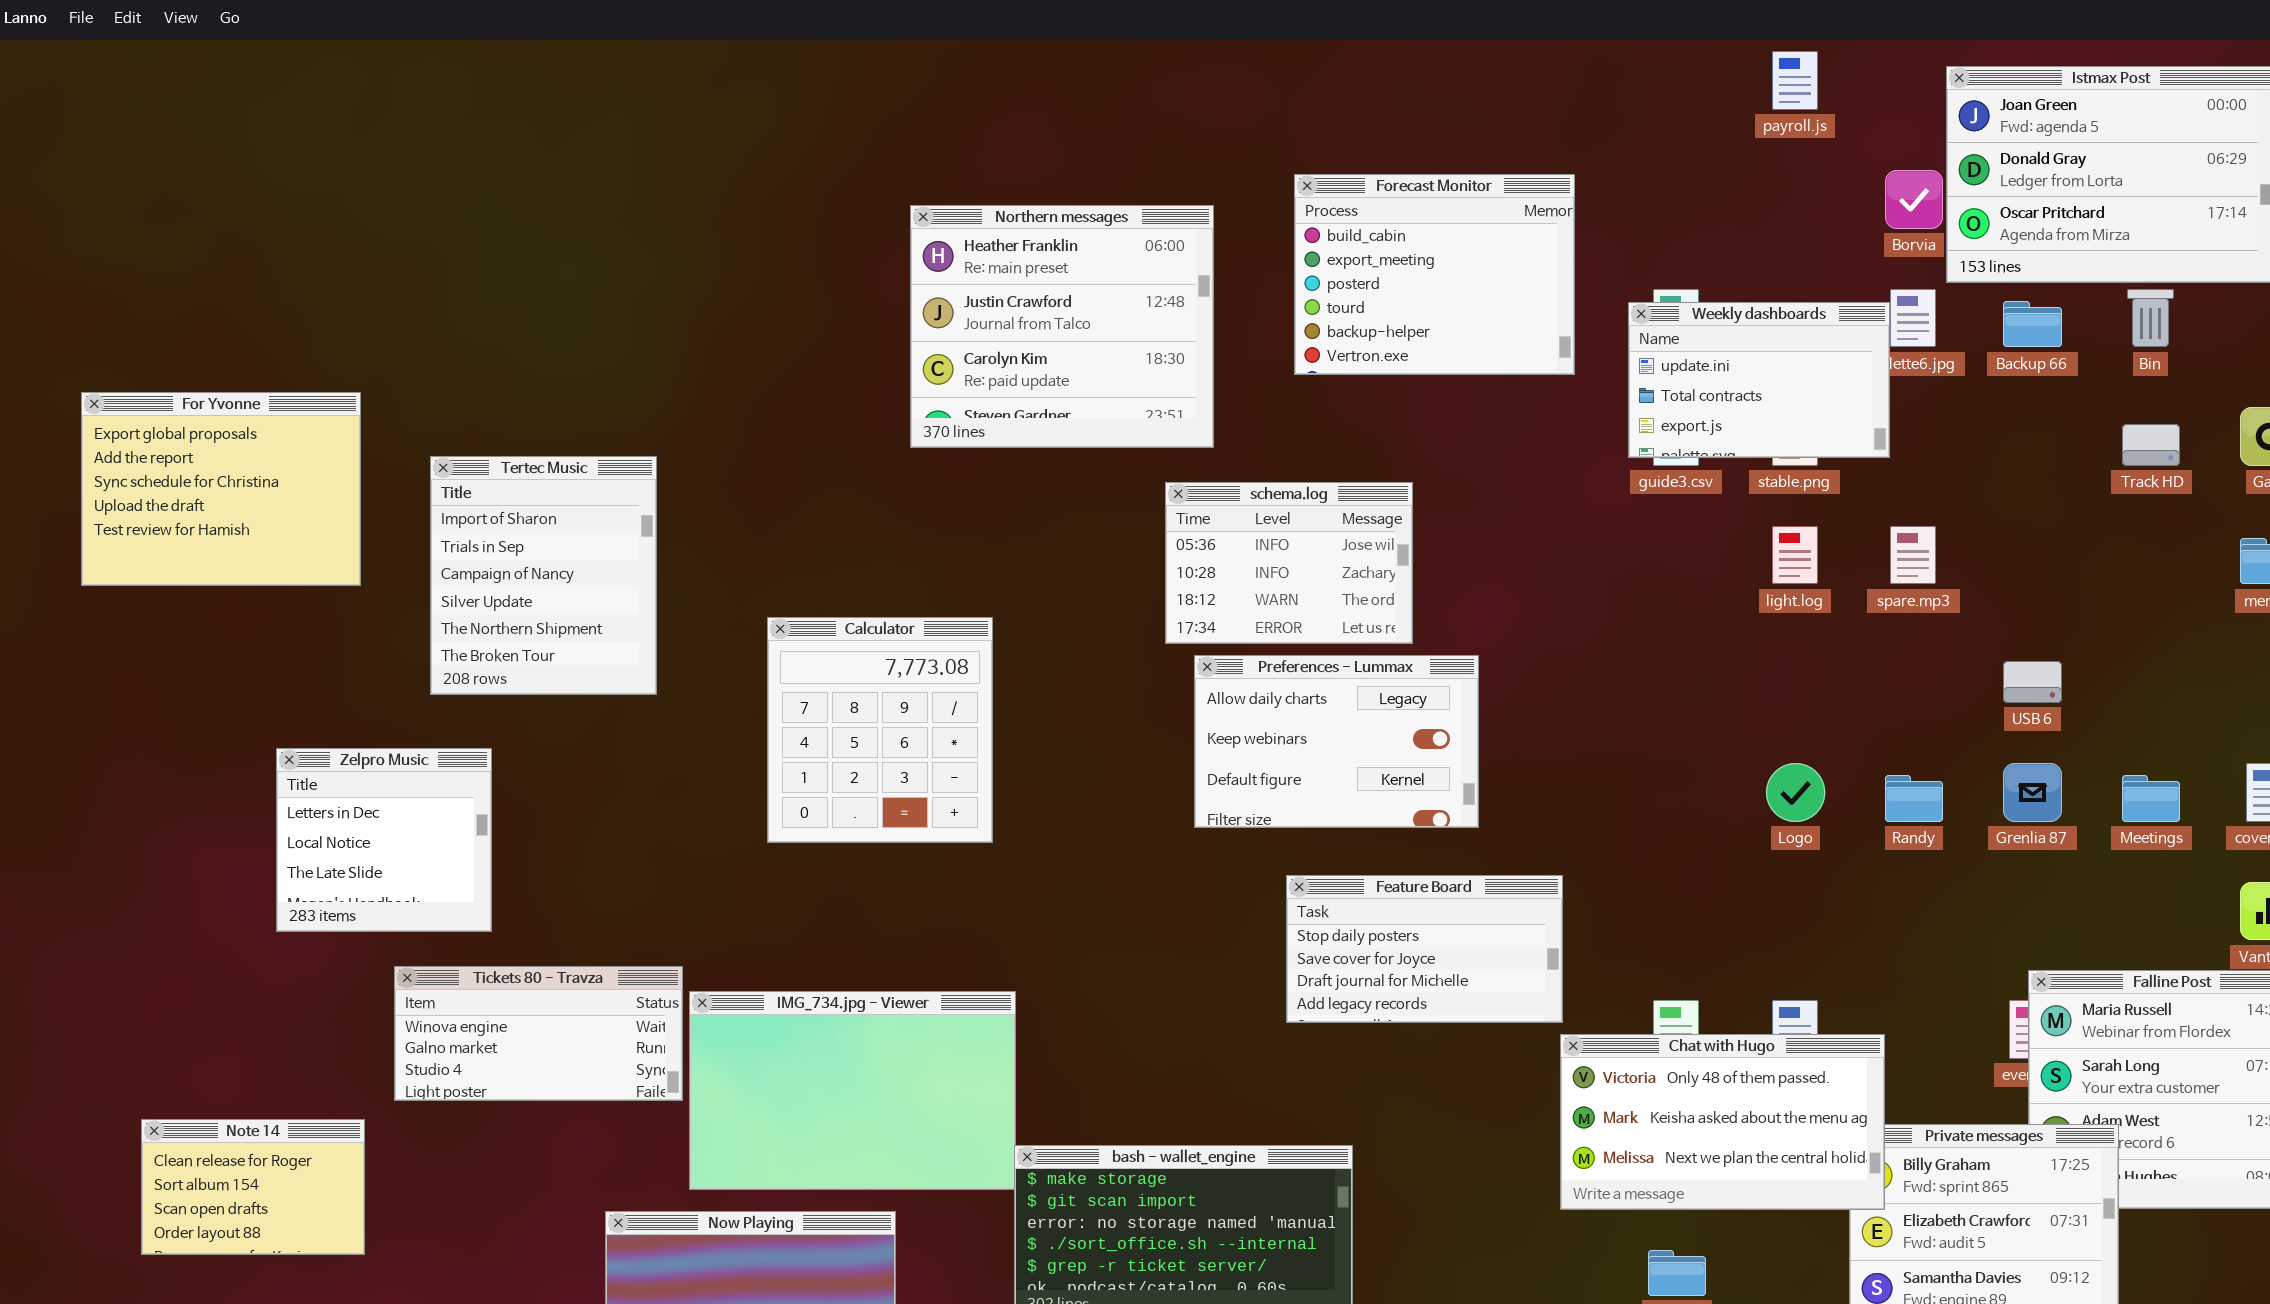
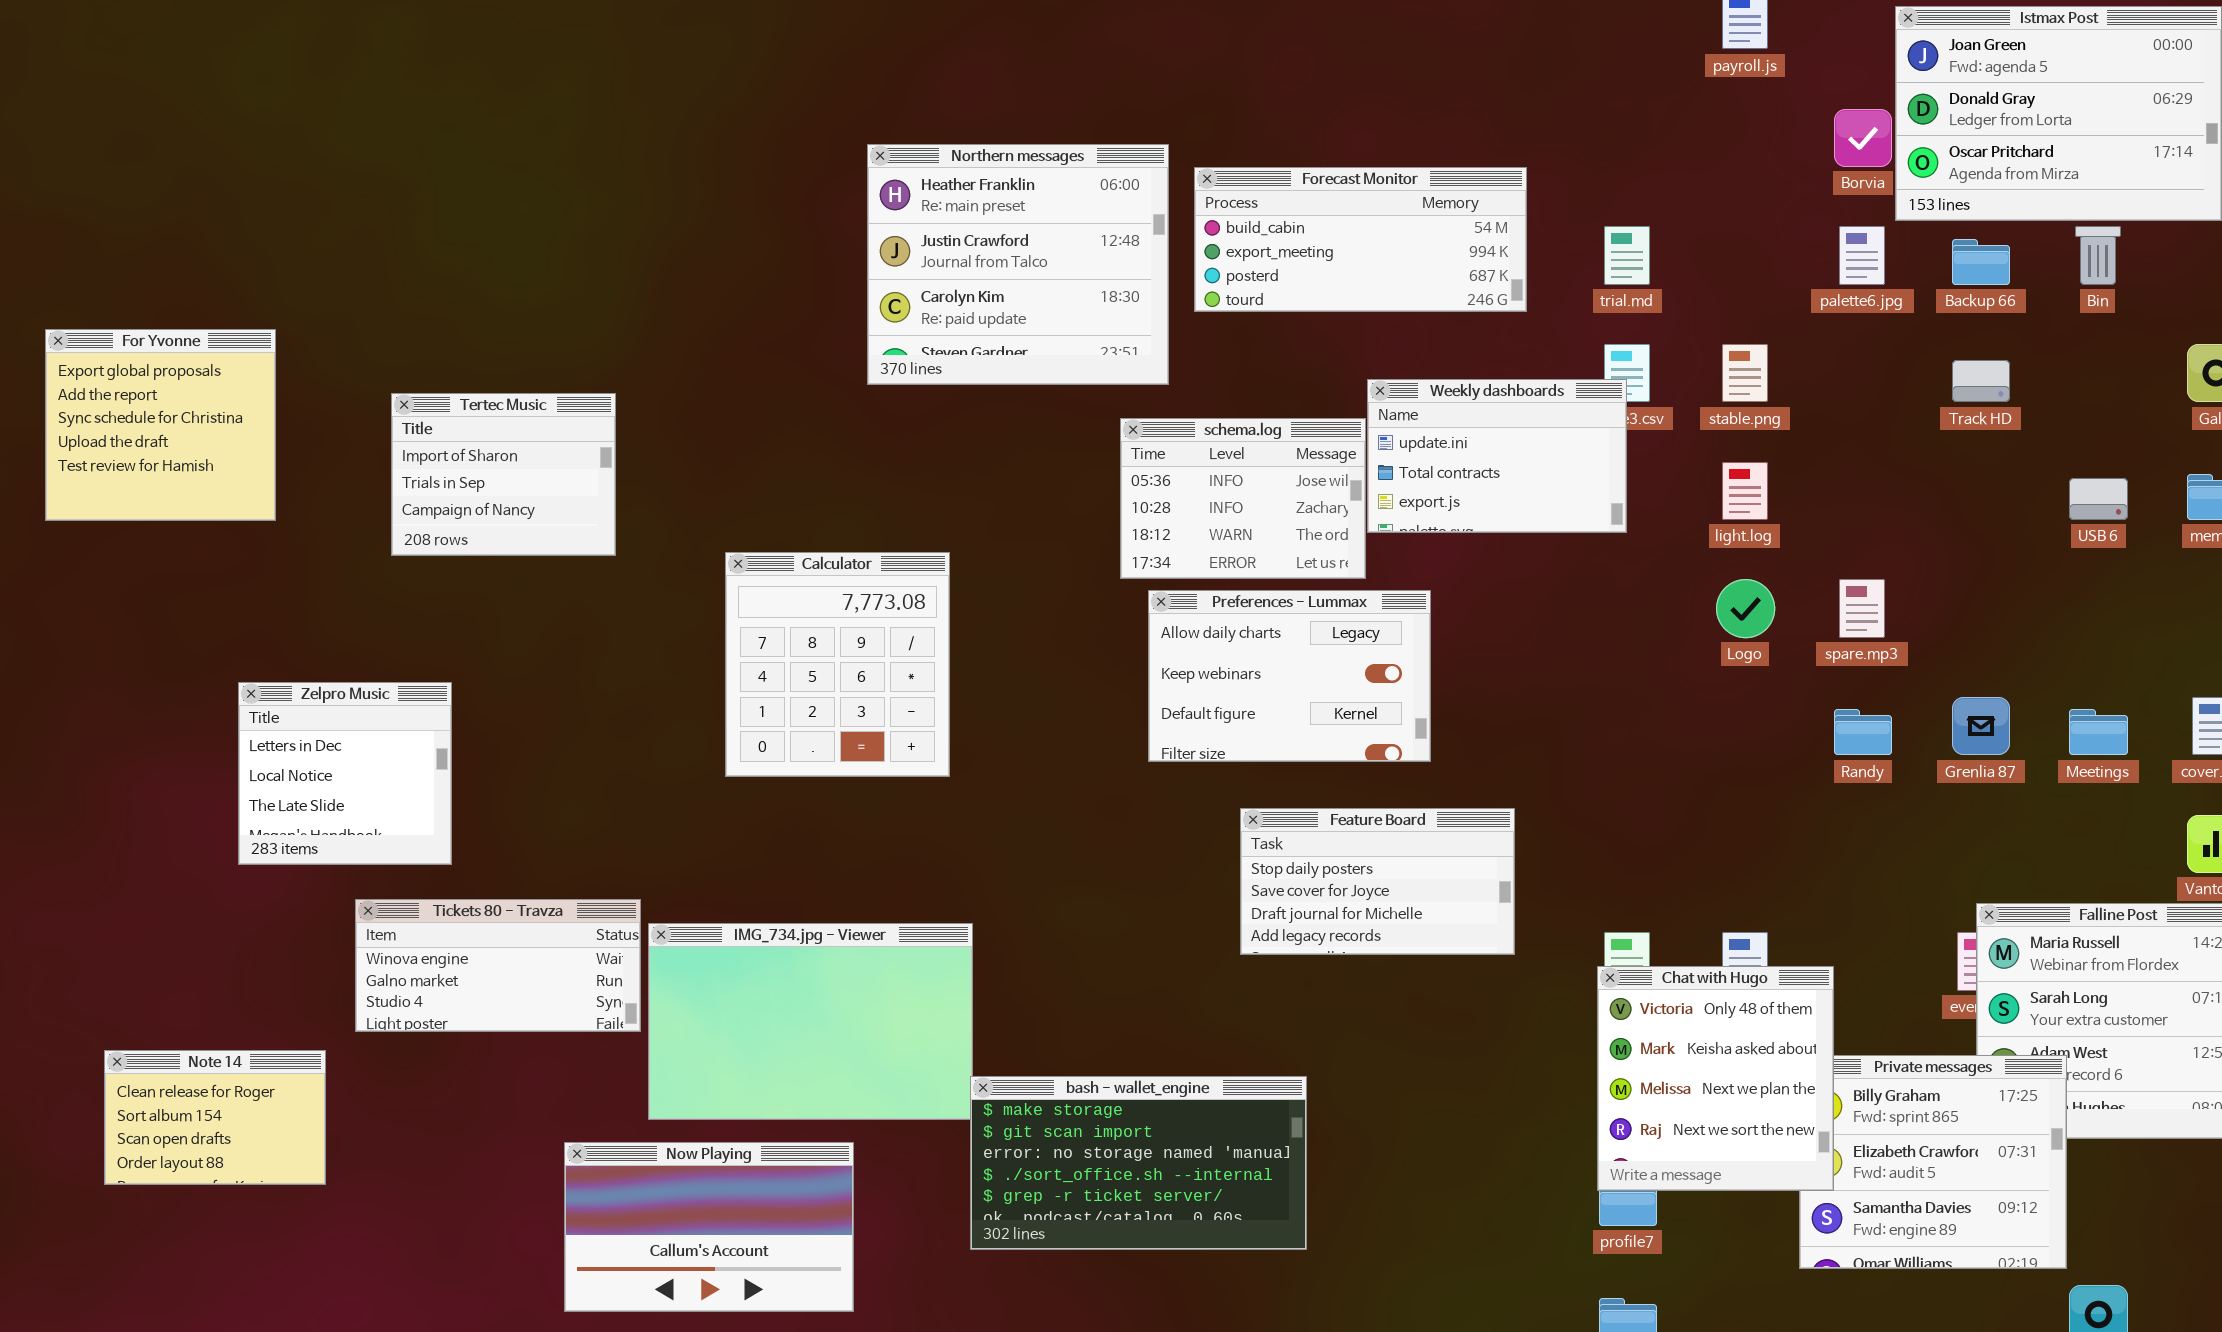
Forecast Monitor: [1294,174,1575,375] -> [1194,167,1527,312], resized
Weekly dashboards: [1628,302,1890,458] -> [1367,379,1627,533], moved
For Yvonne: [81,392,361,586] -> [45,329,276,521], resized
Track HD: [2122,424,2180,466] -> [1952,360,2010,402], moved
Tertec Music: [430,456,657,695] -> [391,393,616,556], resized
spare.mp3: [1890,526,1936,584] -> [1839,579,1885,638], moved
USB 6: [2003,661,2062,703] -> [2069,478,2128,520], moved
Logo: [1766,763,1825,822] -> [1716,579,1775,638], moved
Chat with Hugo: [1560,1034,1885,1210] -> [1597,966,1834,1191], resized

